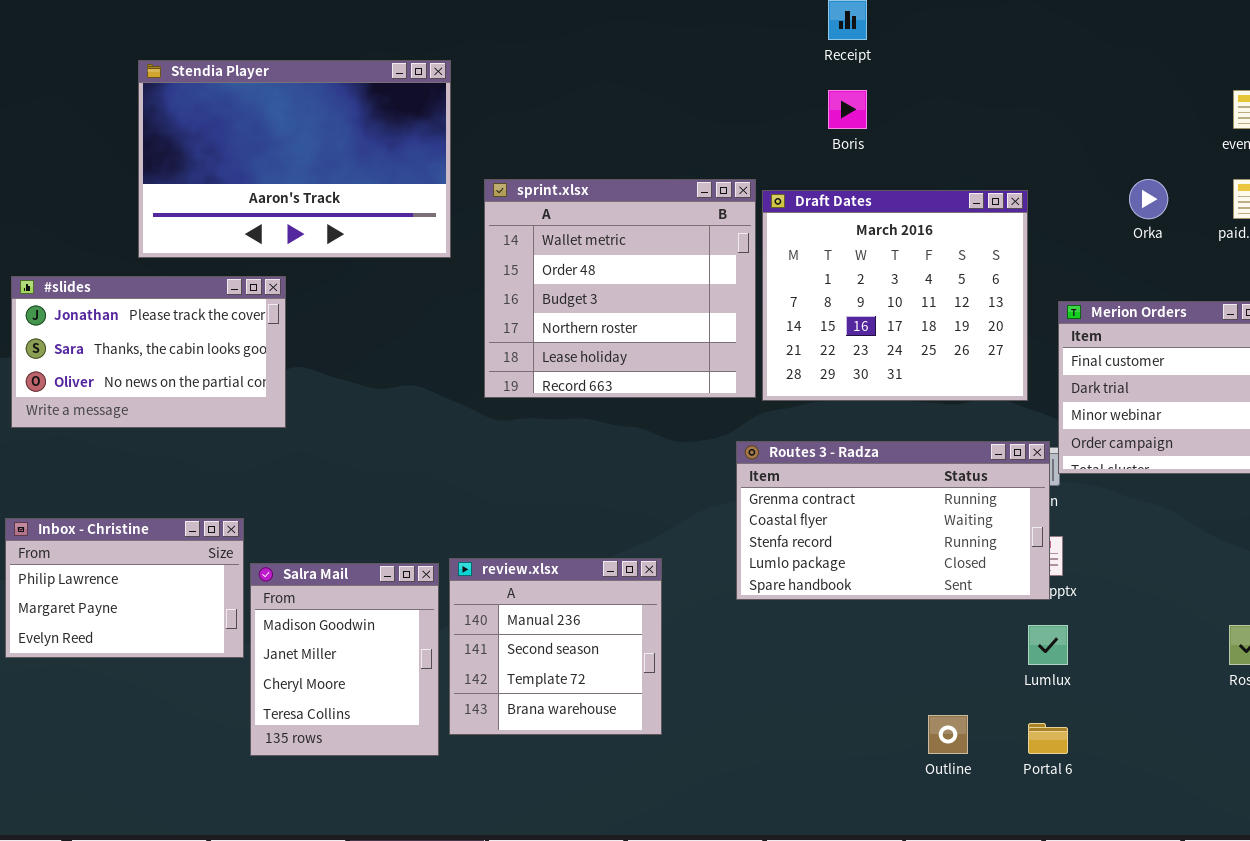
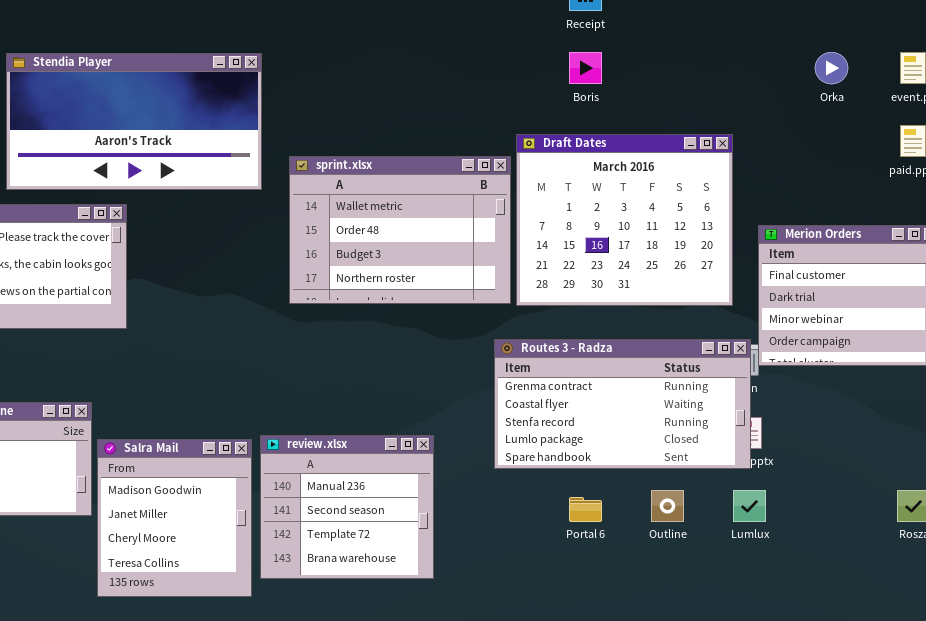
Stendia Player: [138,60,451,258] -> [6,53,262,190], resized
sprint.xlsx: [484,179,756,398] -> [289,156,511,304], resized
Orka: [1129,179,1168,219] -> [815,52,848,84], moved
Outline: [928,715,968,754] -> [651,490,684,522], moved
Portal 6: [1028,723,1068,754] -> [569,497,602,522], moved

